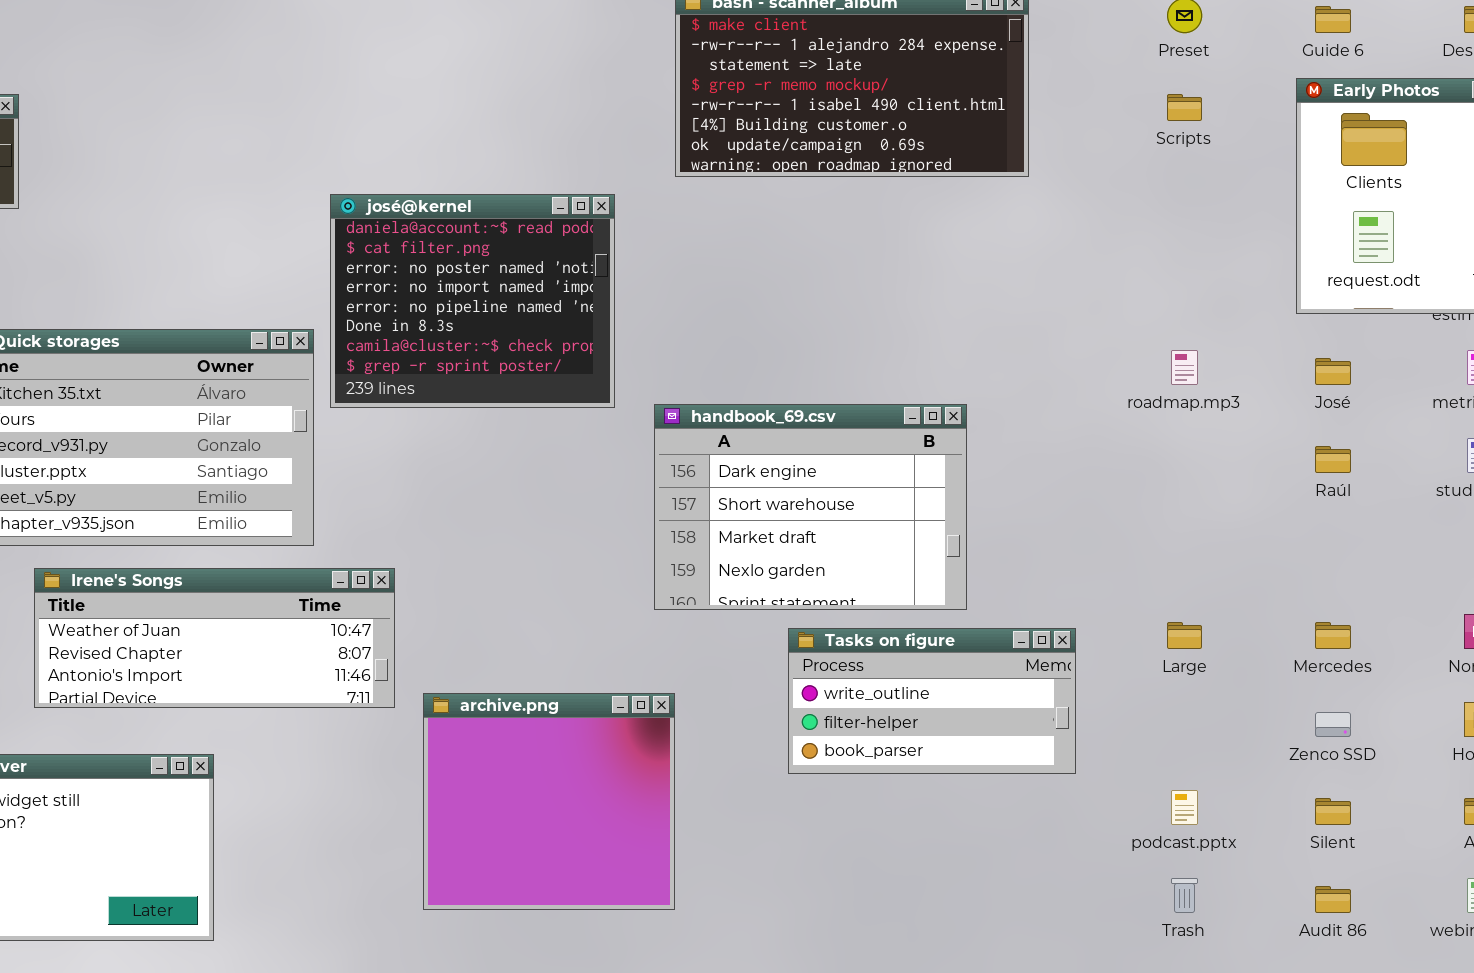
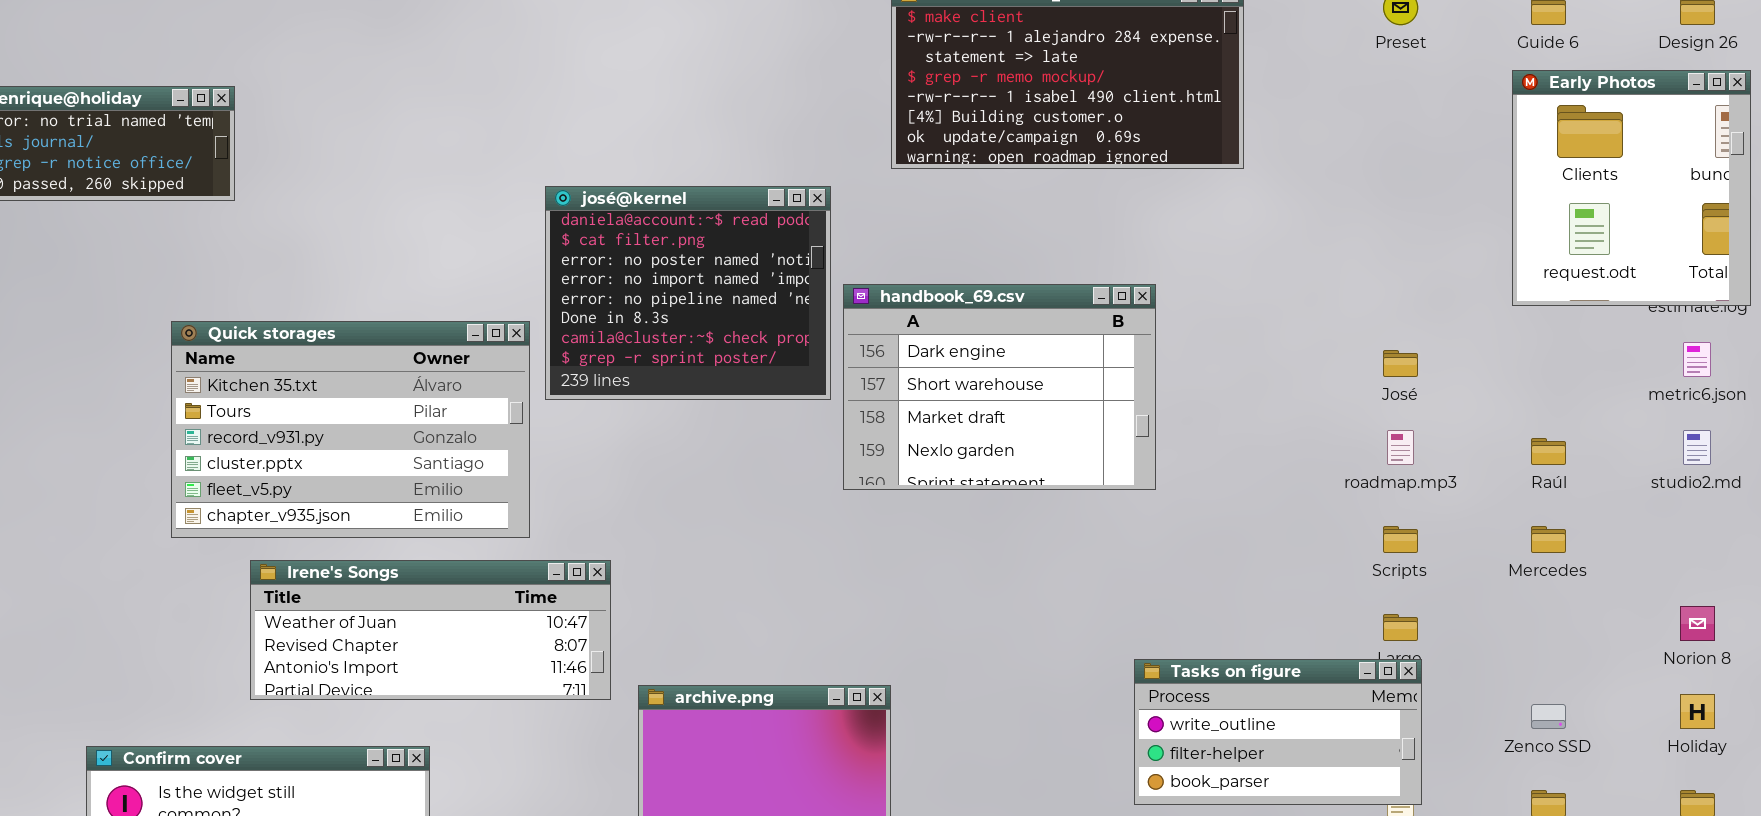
Scripts: [1167,94,1202,121] -> [1383,526,1418,553], moved
roadmap.mp3: [1171,350,1198,385] -> [1387,430,1414,465], moved
José: [1315,358,1351,385] -> [1383,350,1418,377], moved
handbook_69.csv: [654,404,967,610] -> [843,284,1156,490], moved
Mercedes: [1315,622,1351,649] -> [1531,526,1566,553], moved
Tasks on figure: [788,628,1076,774] -> [1134,659,1422,805], moved

